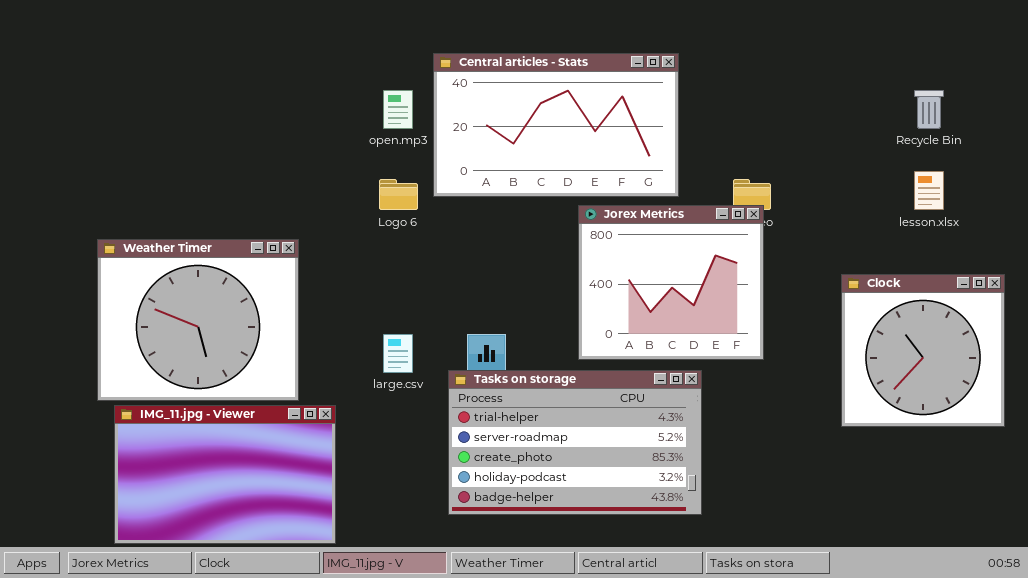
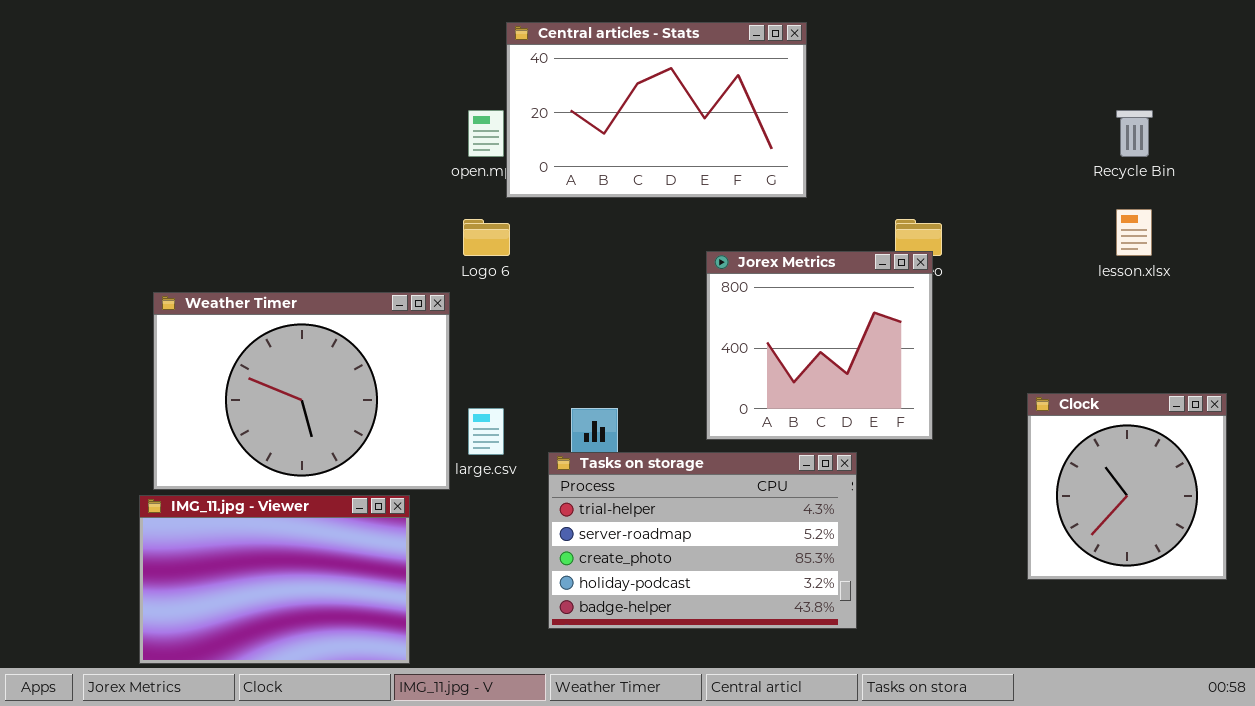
Central articles - Stats: [433,53,679,197] -> [506,22,807,198], moved
Weather Timer: [97,239,299,401] -> [153,292,450,490], moved, resized
Clock: [841,274,1005,427] -> [1027,393,1227,580], moved

